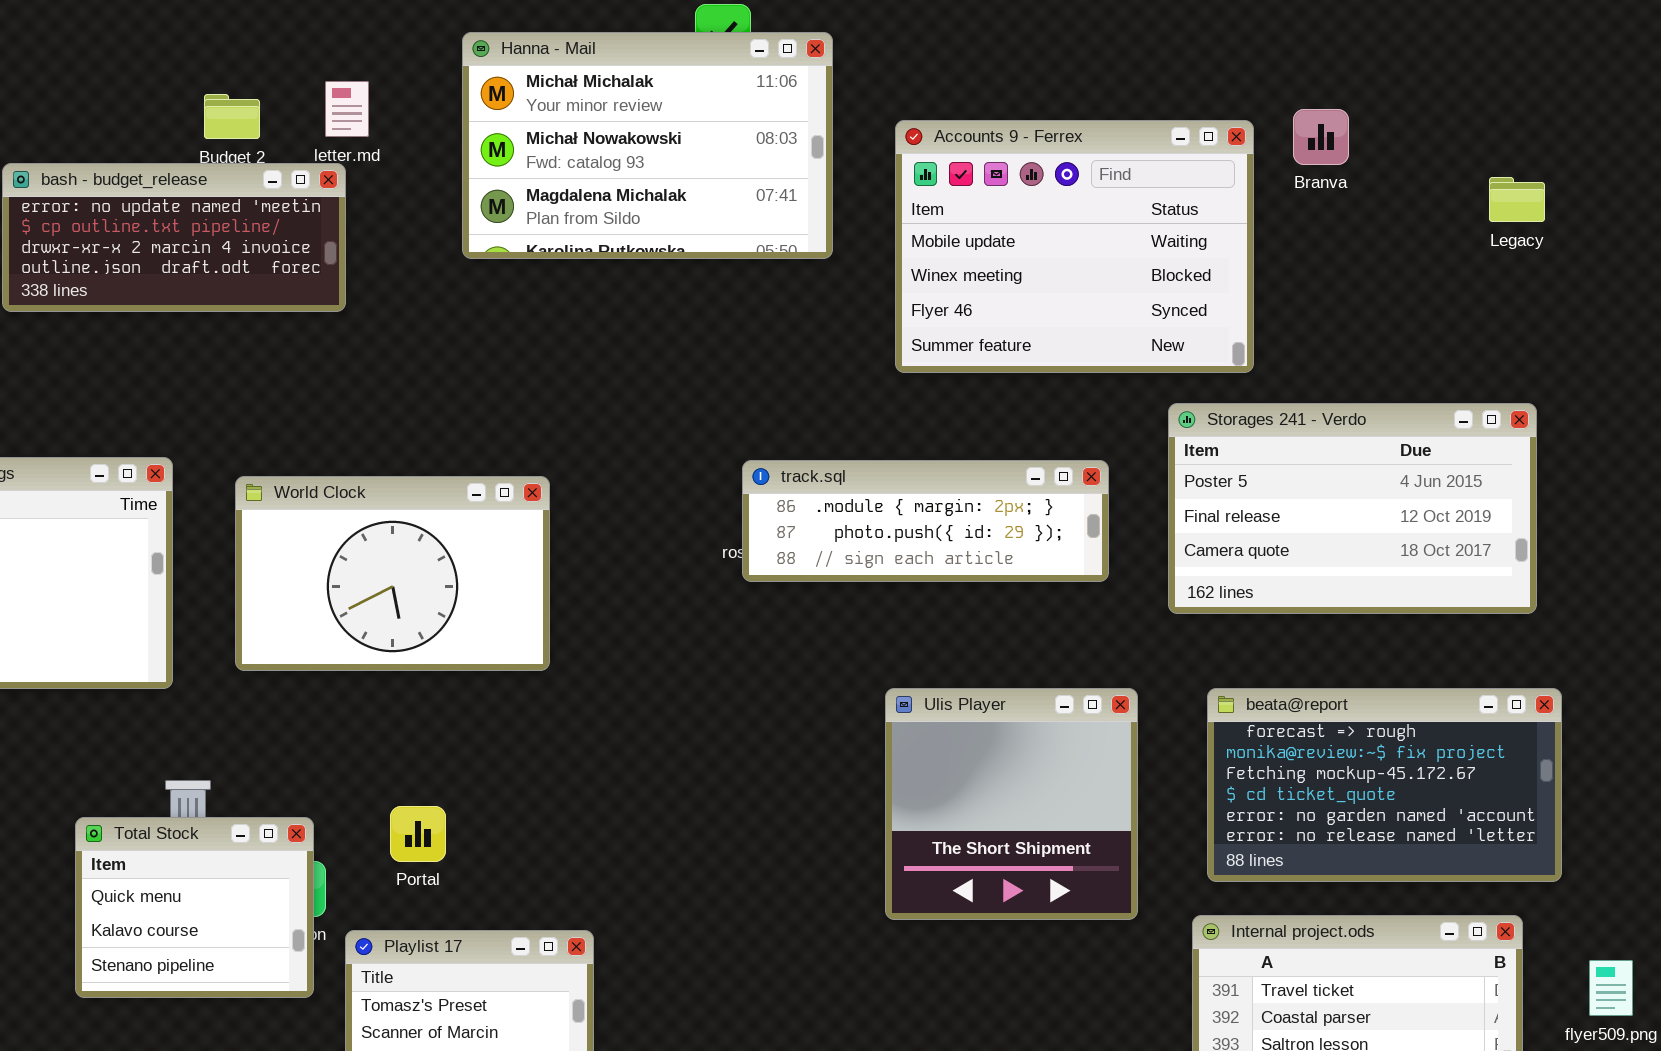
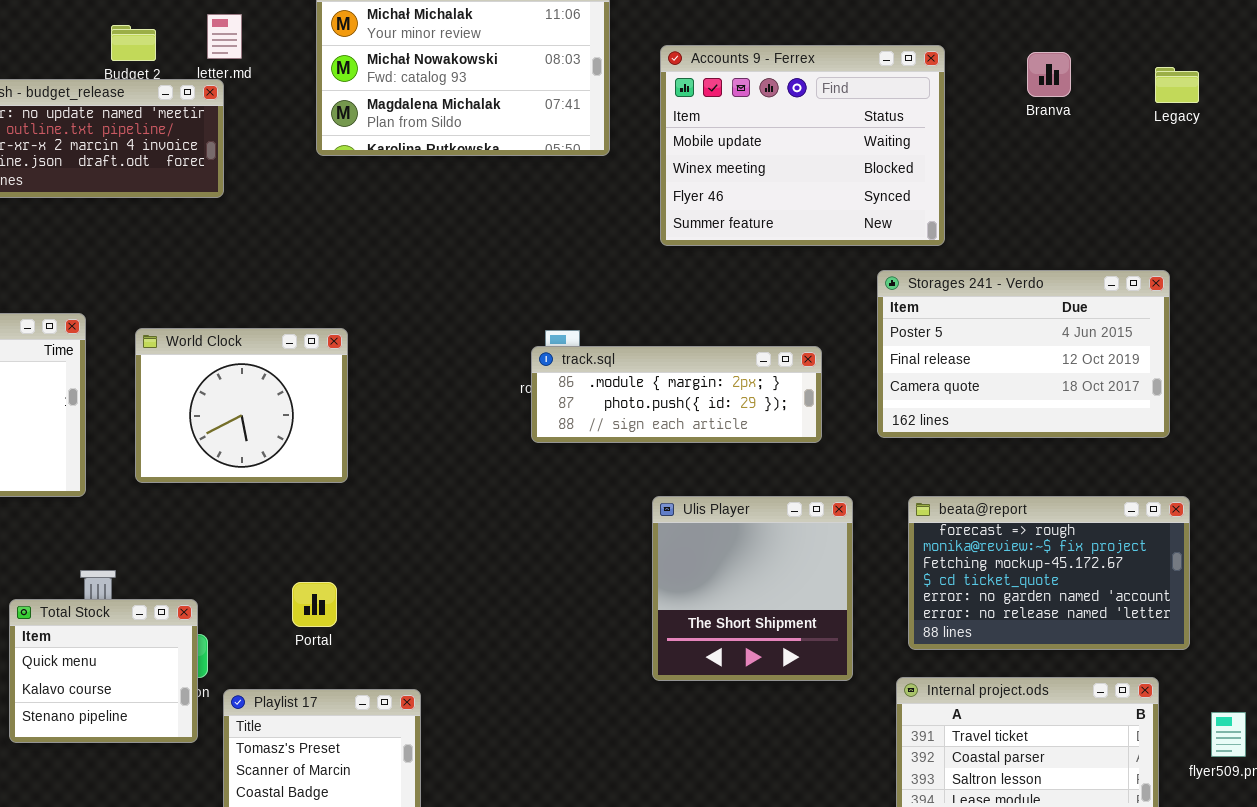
Branva: [1293,109,1349,165] -> [1027,52,1071,97], moved
Legacy: [1489,177,1545,222] -> [1155,67,1199,103], moved
track.sql: [742,460,1109,582] -> [531,346,822,443], moved
World Clock: [235,476,550,671] -> [135,328,348,483], resized
Portal: [390,806,446,862] -> [292,582,337,627], moved

